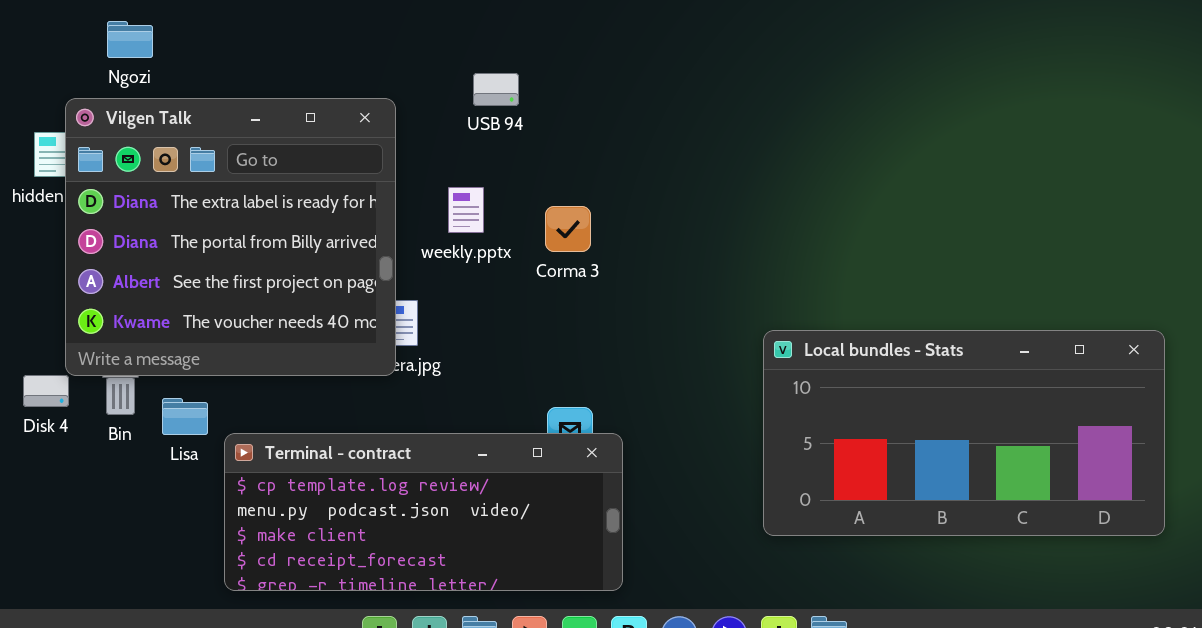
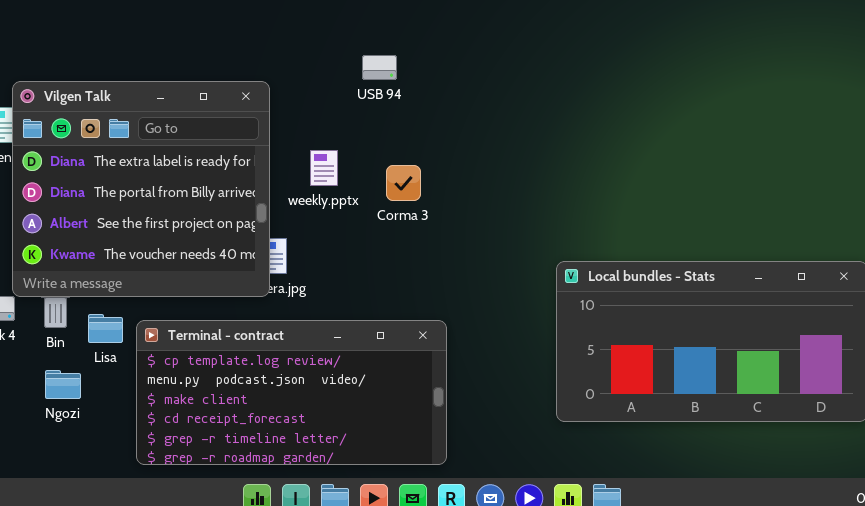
Ngozi: [107,21,153,58] -> [45,370,81,399], moved
USB 94: [473,73,519,106] -> [362,55,397,80], moved
Terminal - contract: [224,433,623,591] -> [136,320,447,465], resized

